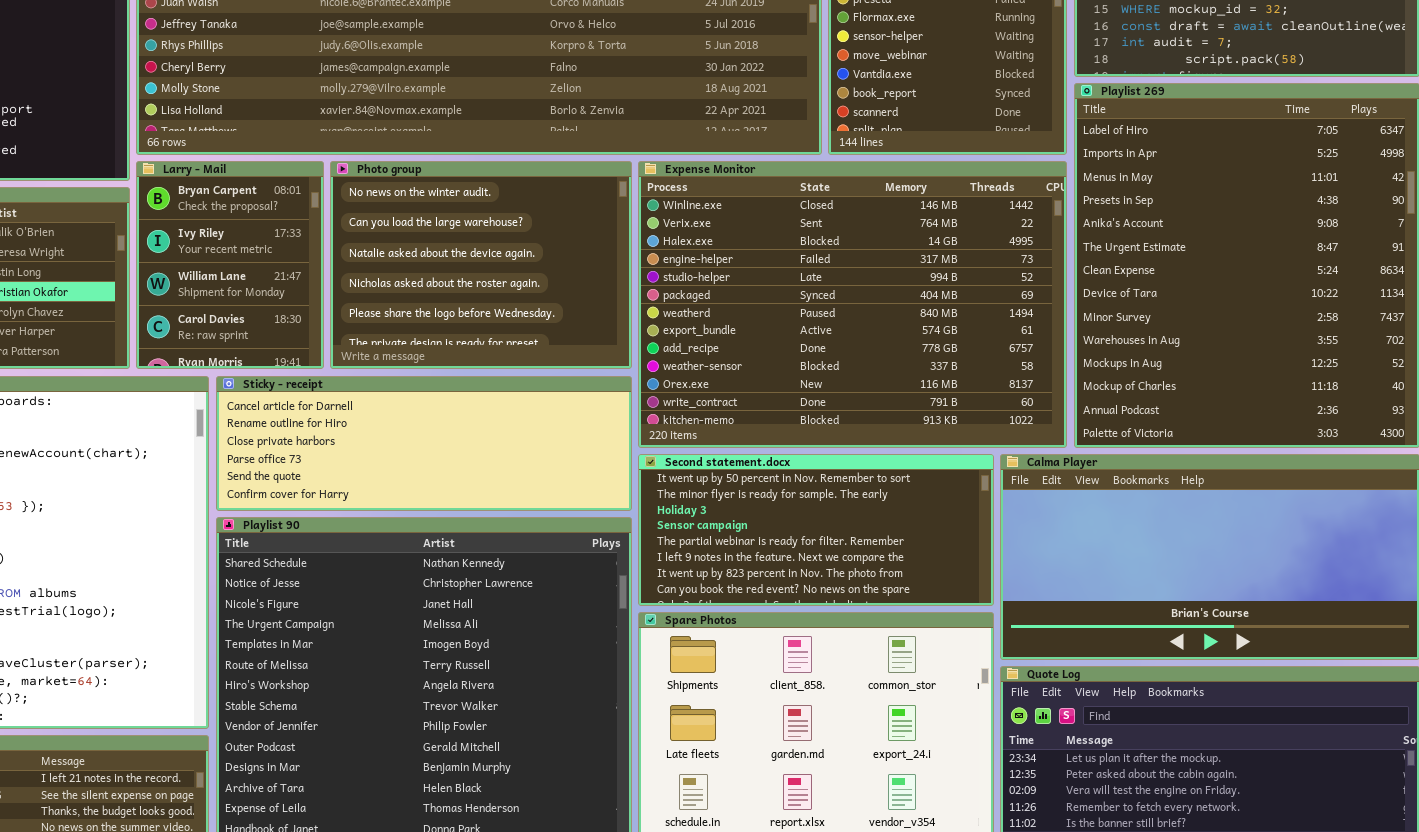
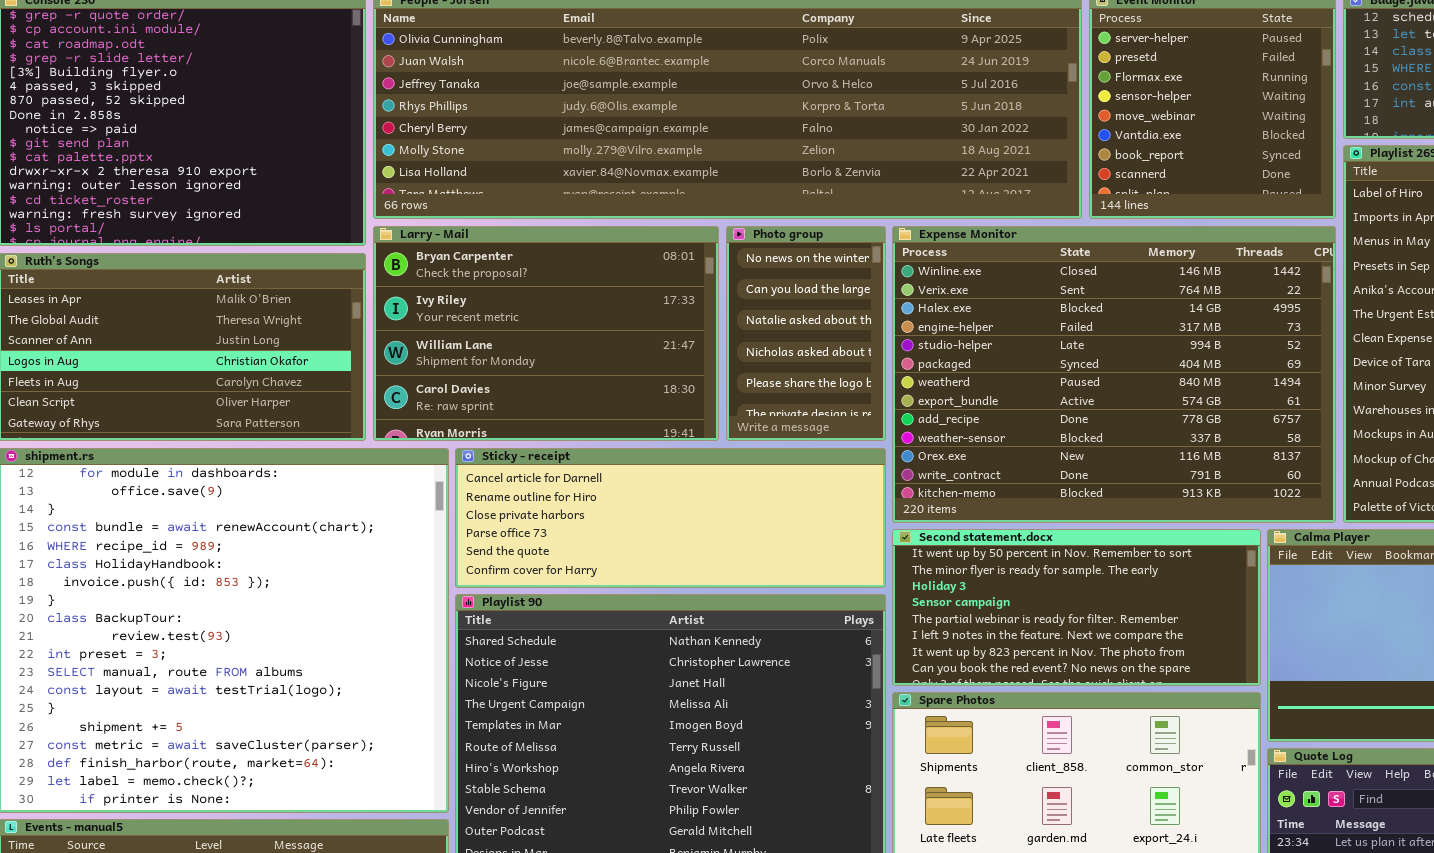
Larry - Mail: [136,161,324,369] -> [373,226,719,441], resized
Photo group: [330,161,632,369] -> [726,226,886,441], resized

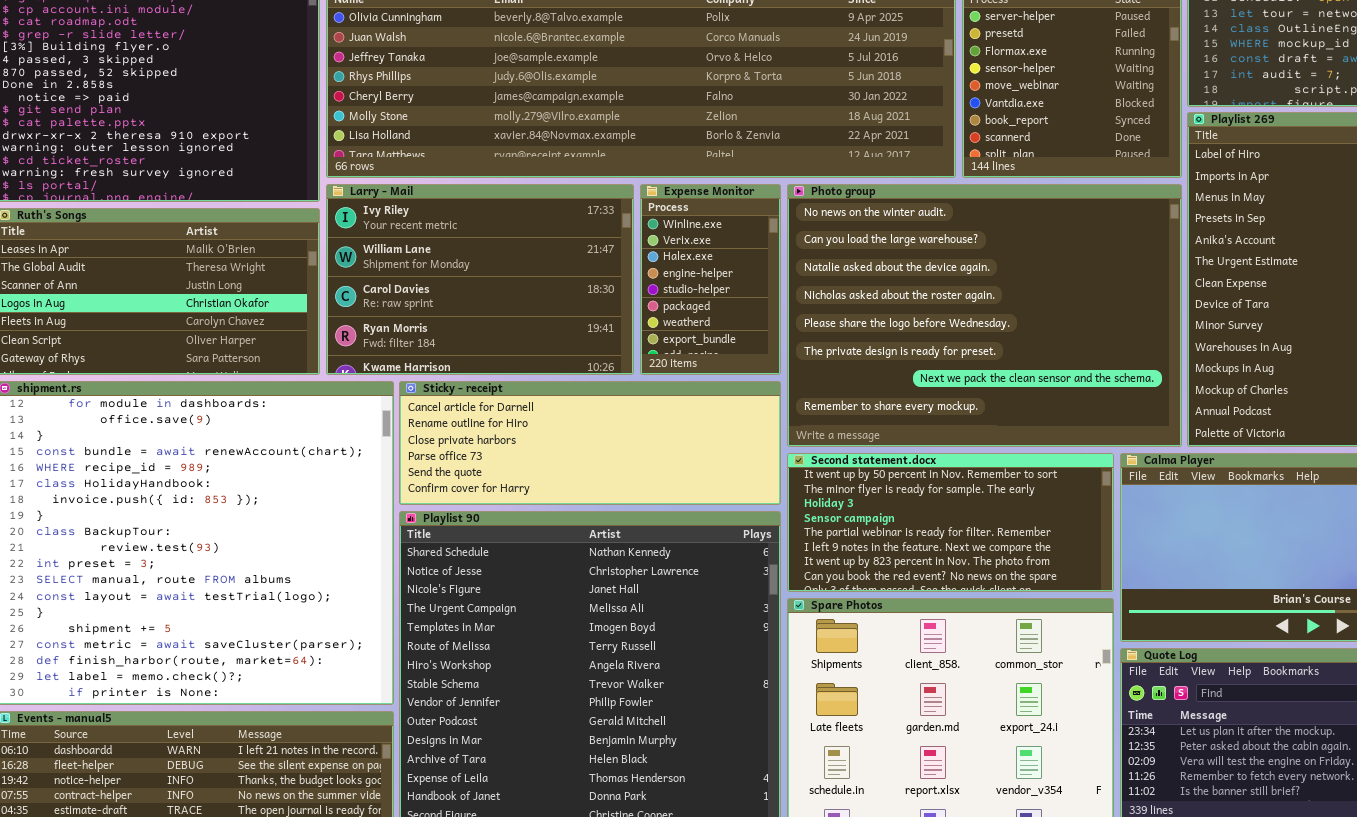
Larry - Mail: [373,226,719,441] -> [326,184,634,375], scrolled down 1 row
Photo group: [726,226,886,441] -> [787,184,1182,447], moved, resized
Expense Monitor: [892,226,1336,523] -> [640,184,781,375], moved, resized

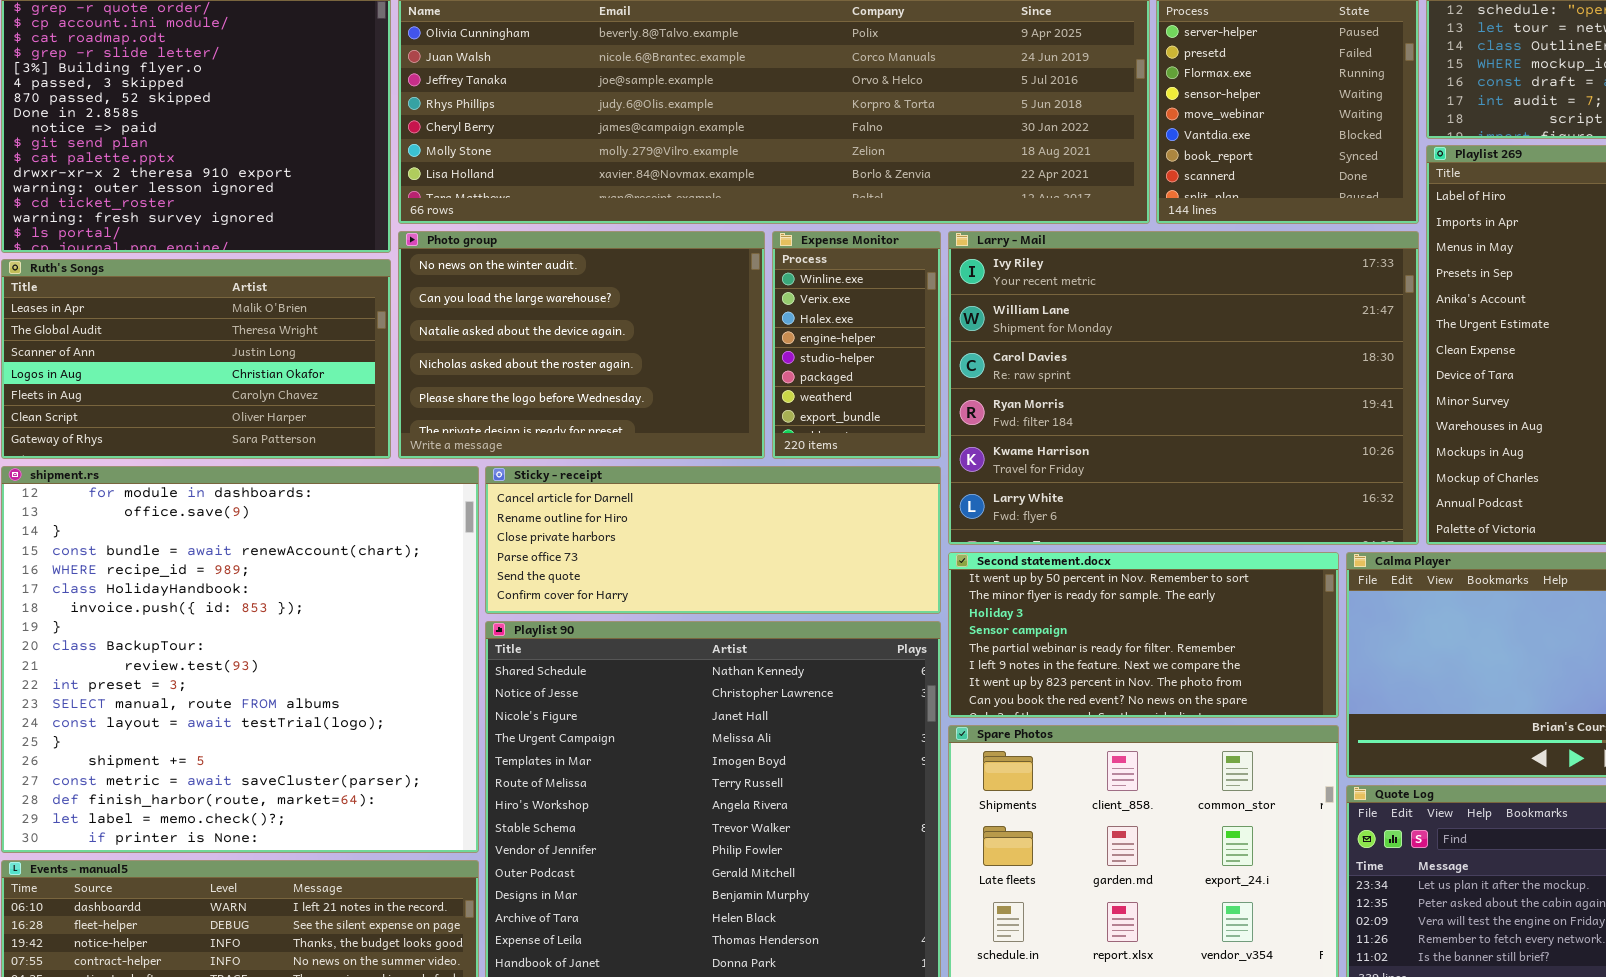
Larry - Mail: [326,184,634,375] -> [948,231,1419,545], moved, resized
Photo group: [787,184,1182,447] -> [398,231,765,459], moved, resized

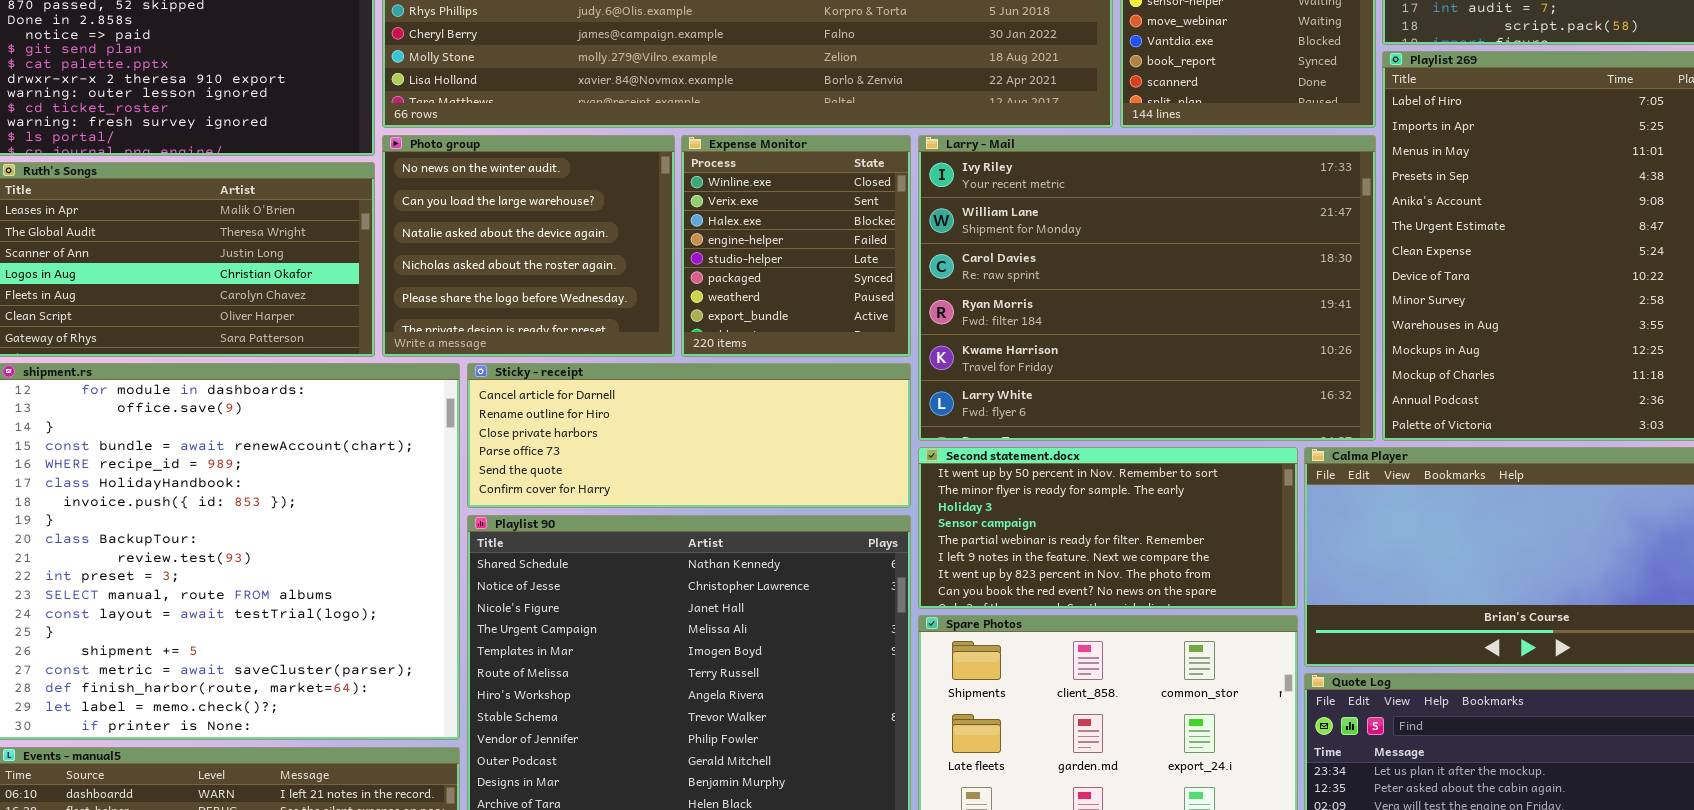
Photo group: [398,231,765,459] -> [382,135,675,357], resized
Expense Monitor: [772,231,941,459] -> [681,135,911,357], resized

